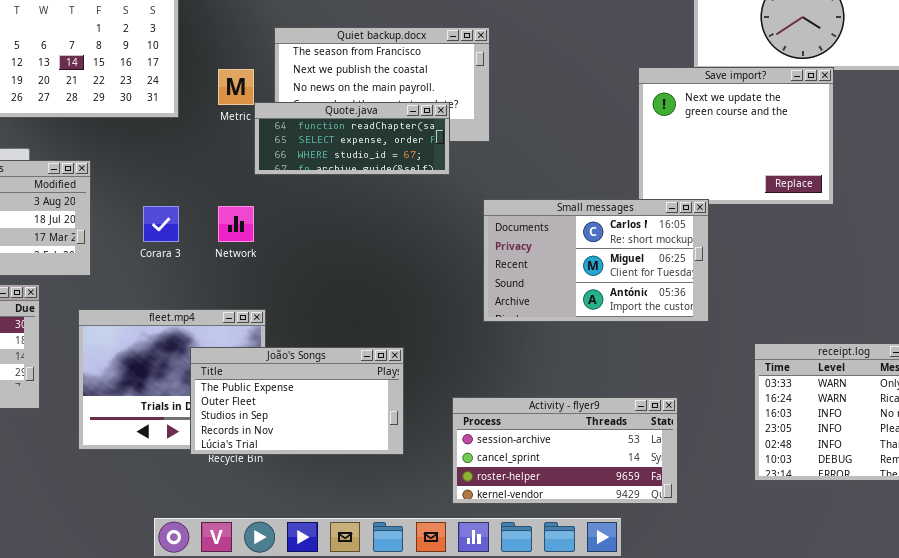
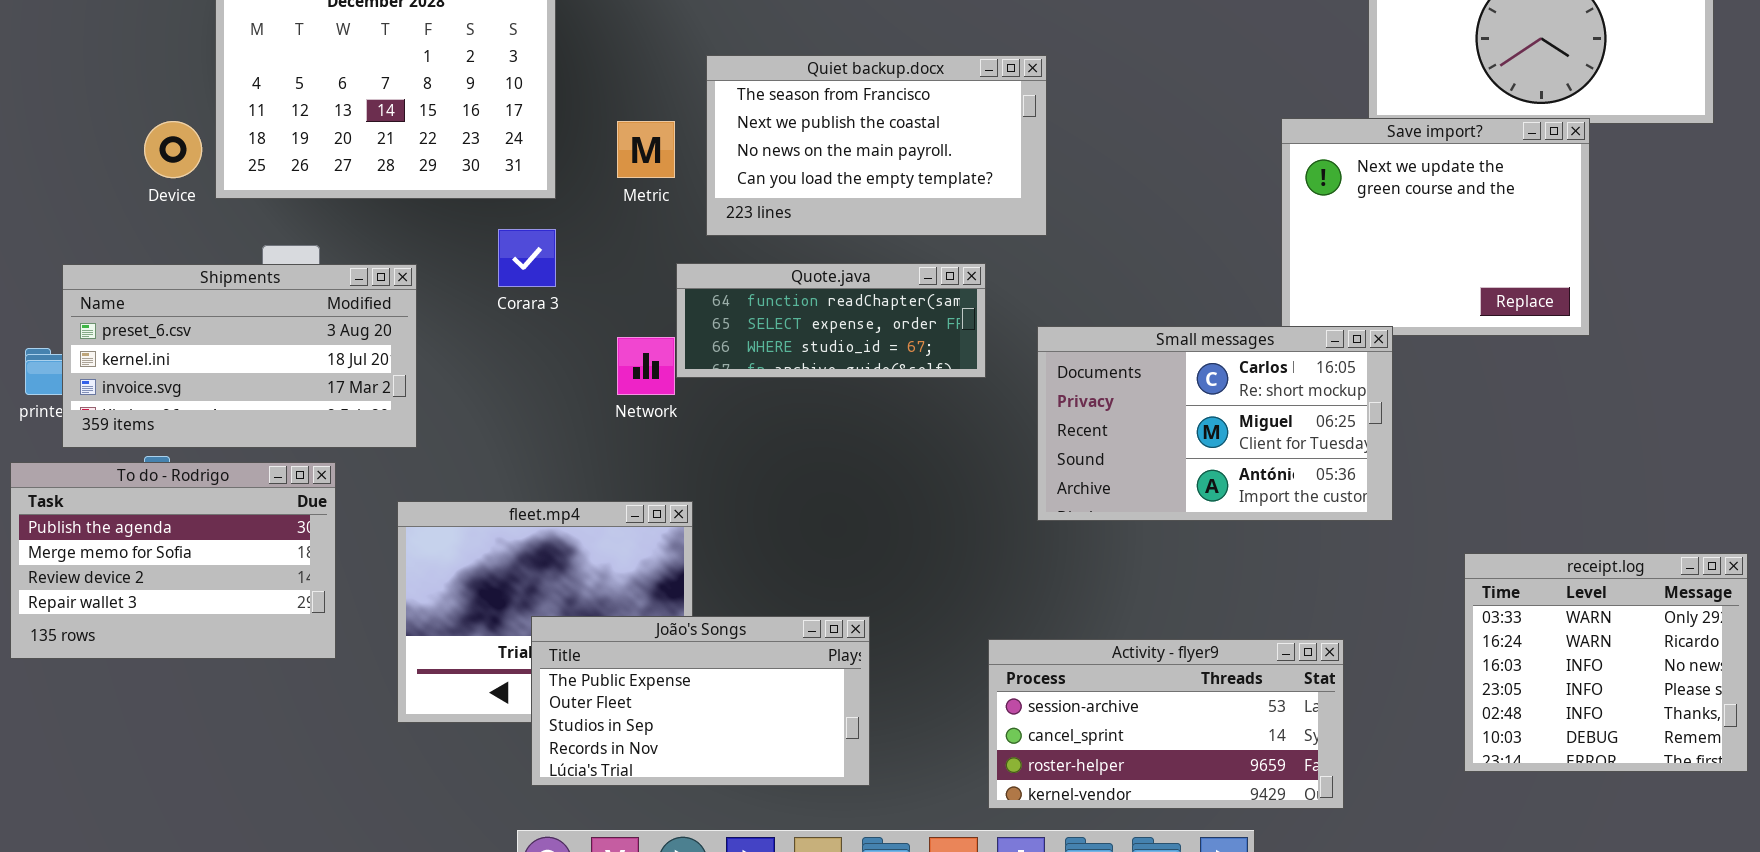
Quote.java: [254,102,450,175] -> [676,263,986,378], moved
Corara 3: [143,206,179,242] -> [498,229,556,287], moved
João's Songs: [190,347,404,455] -> [531,616,870,786], moved

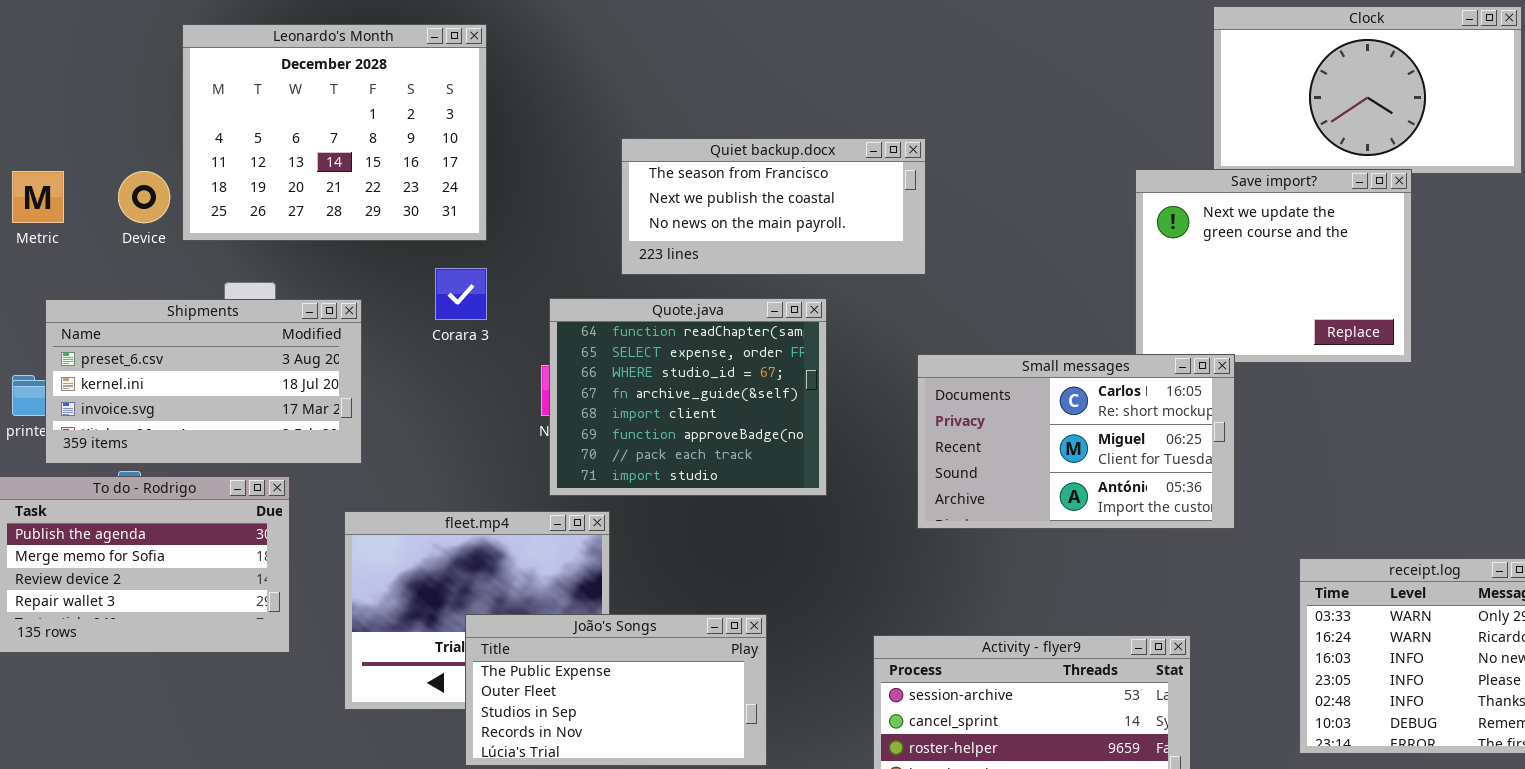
Quiet backup.docx: [706,55,1047,236] -> [621,138,926,275], resized
Metric: [617,121,675,178] -> [12,171,64,223], moved
Quote.java: [676,263,986,378] -> [549,298,827,496], moved, resized

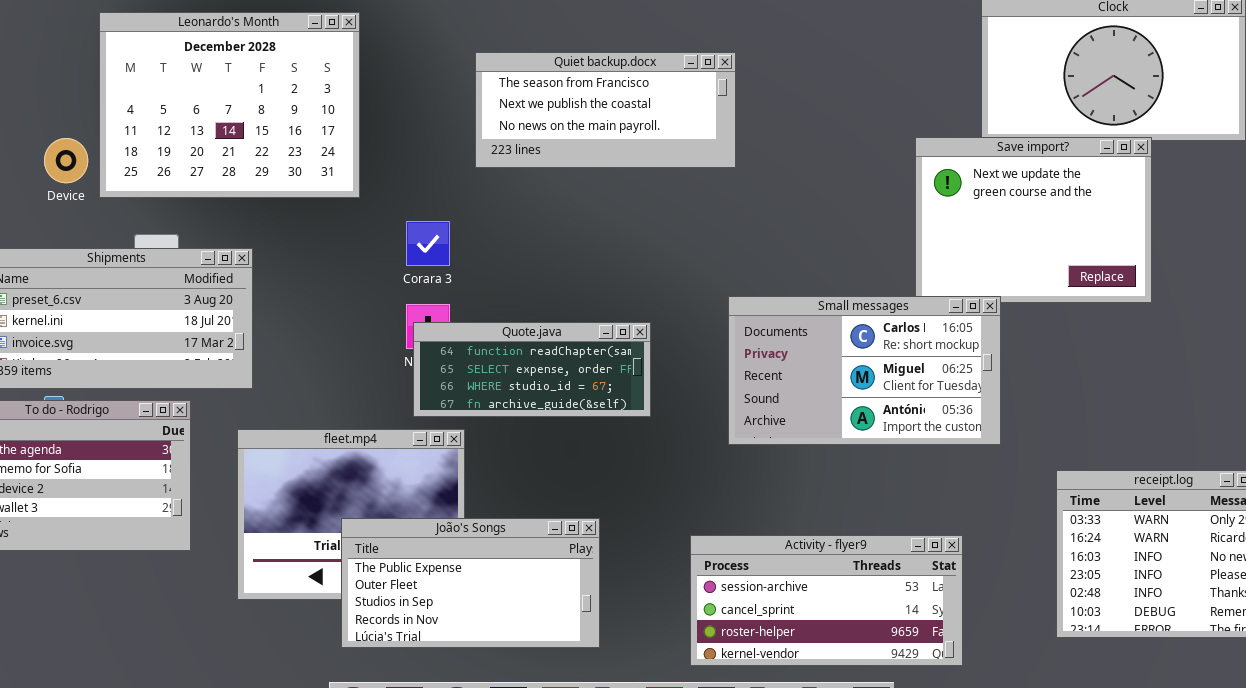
Quiet backup.docx: [621,138,926,275] -> [475,52,736,168], moved
Corara 3: [435,268,487,320] -> [406,221,450,266], moved
Quote.java: [549,298,827,496] -> [413,322,651,417], resized

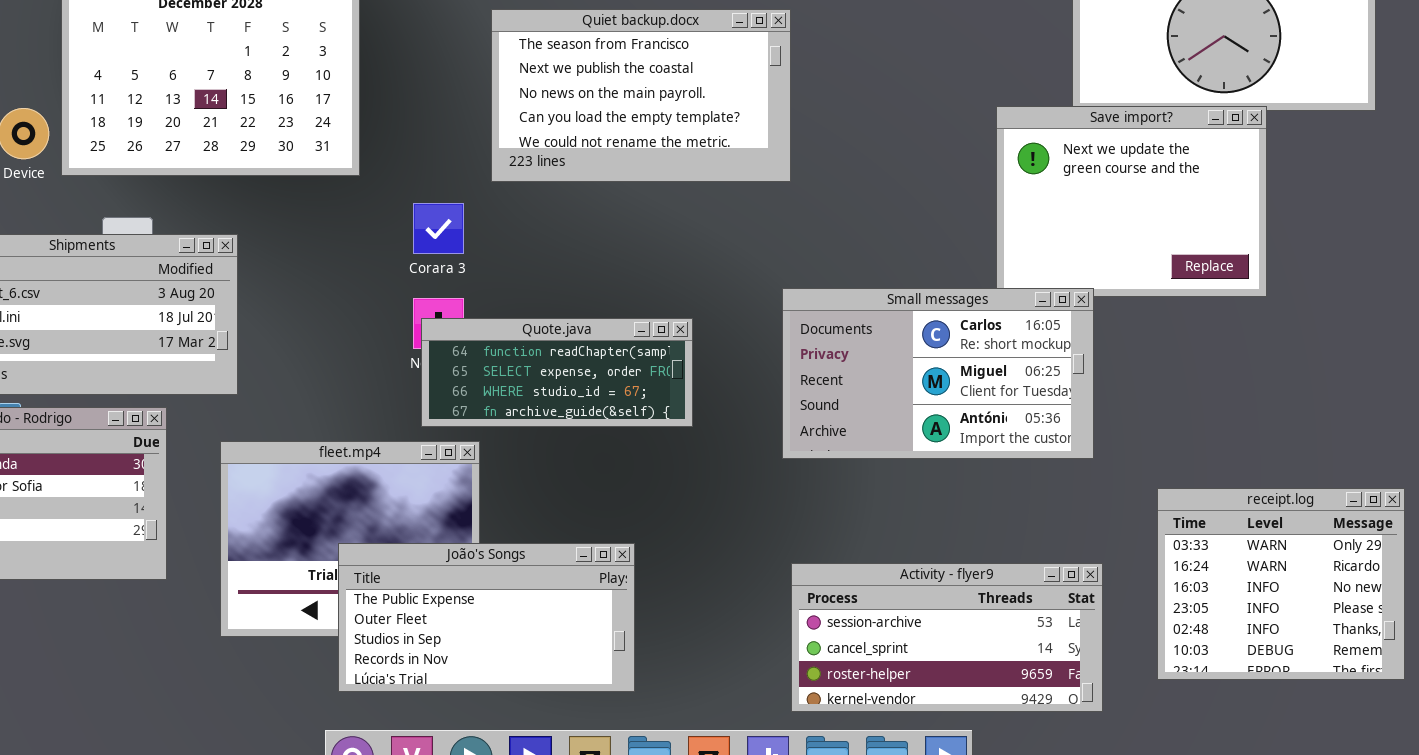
Quiet backup.docx: [475,52,736,168] -> [491,9,791,182], resized
Activity - flyer9: [690,535,963,666] -> [791,563,1103,712], moved

